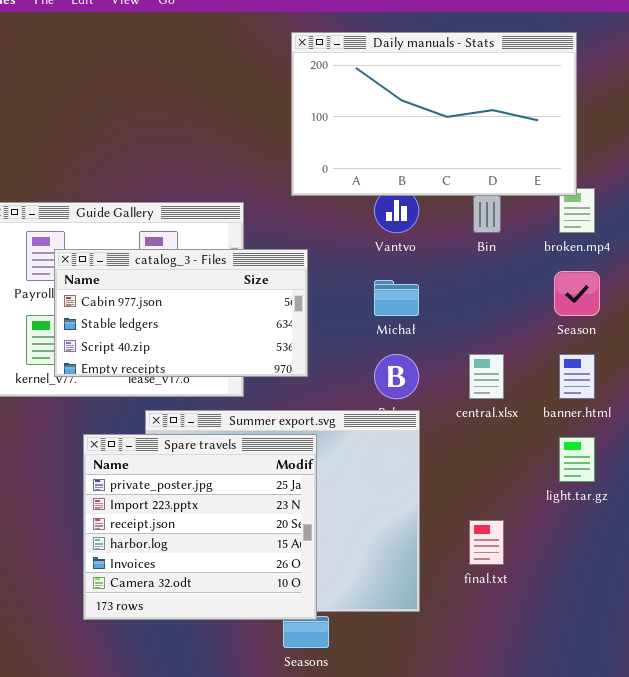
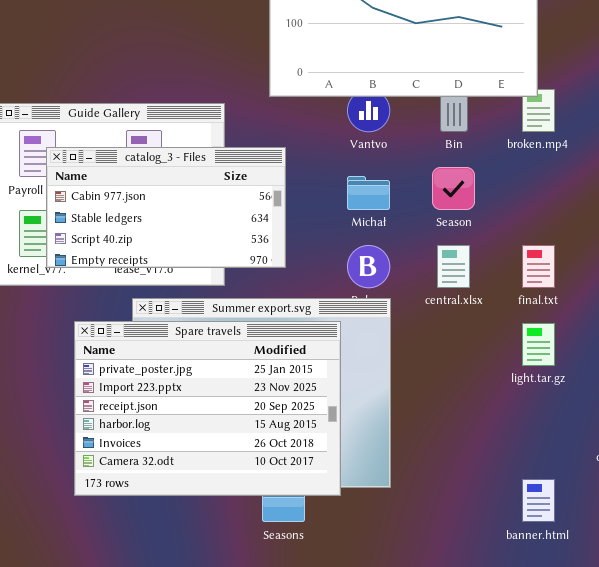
Season: [554,271,600,316] -> [432,167,475,210], moved
banner.html: [559,354,595,399] -> [522,479,555,522], moved
Spare travels: [83,434,317,620] -> [74,321,341,496], resized
final.txt: [469,520,504,565] -> [522,245,555,288], moved

